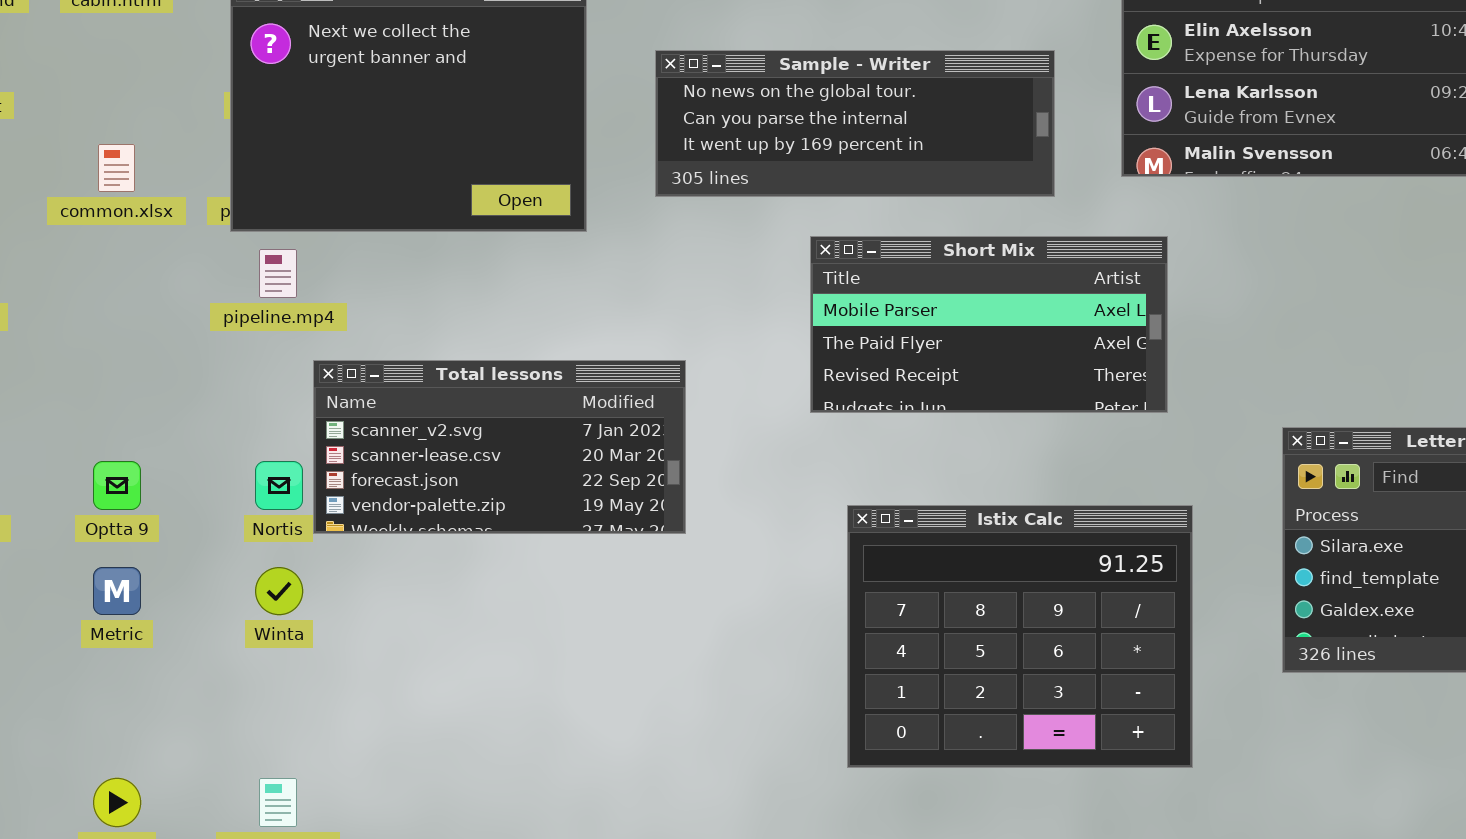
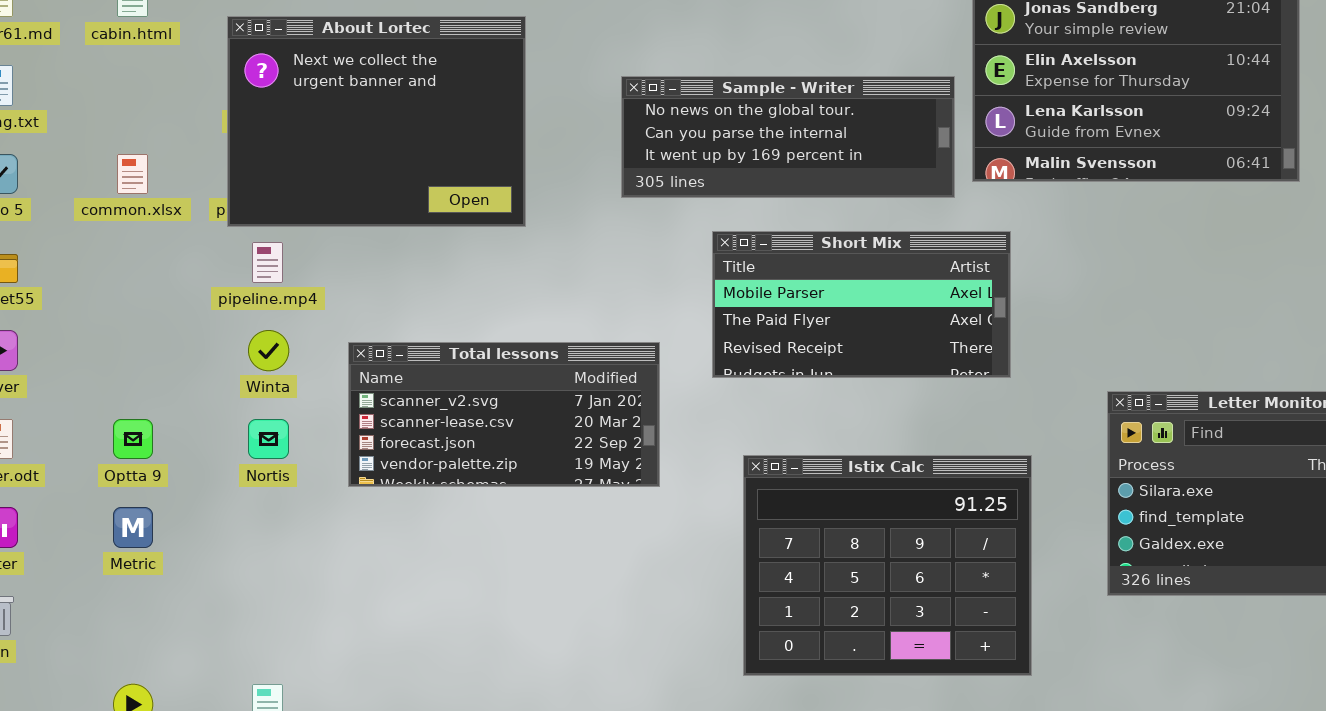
Sample - Writer: [655,50,1055,197] -> [621,76,955,198], moved
Total lessons: [313,360,686,534] -> [348,342,660,487], moved
Winta: [255,567,303,615] -> [248,330,289,371], moved

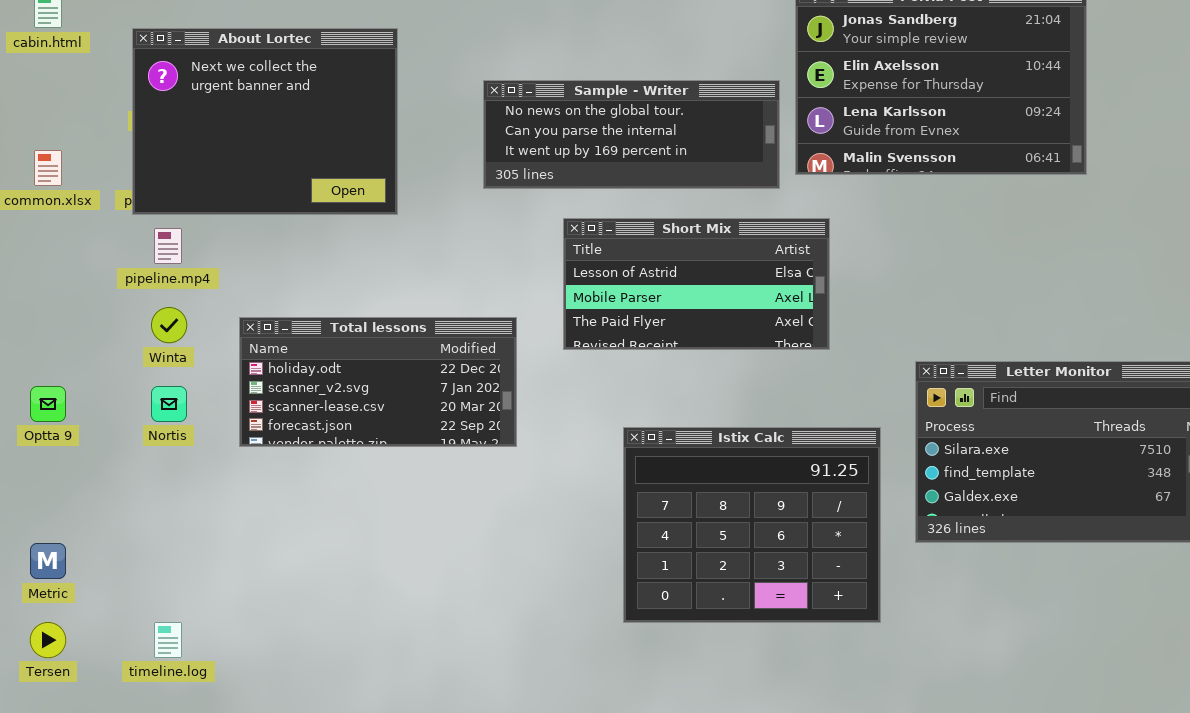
Short Mix: [712,231,1011,378] -> [563,218,830,350], scrolled up 1 row
Total lessons: [348,342,660,487] -> [239,317,517,447], scrolled up 1 row
Istix Calc: [743,455,1032,676] -> [623,427,881,623], moved
Metric: [113,507,153,548] -> [30,543,66,579], moved

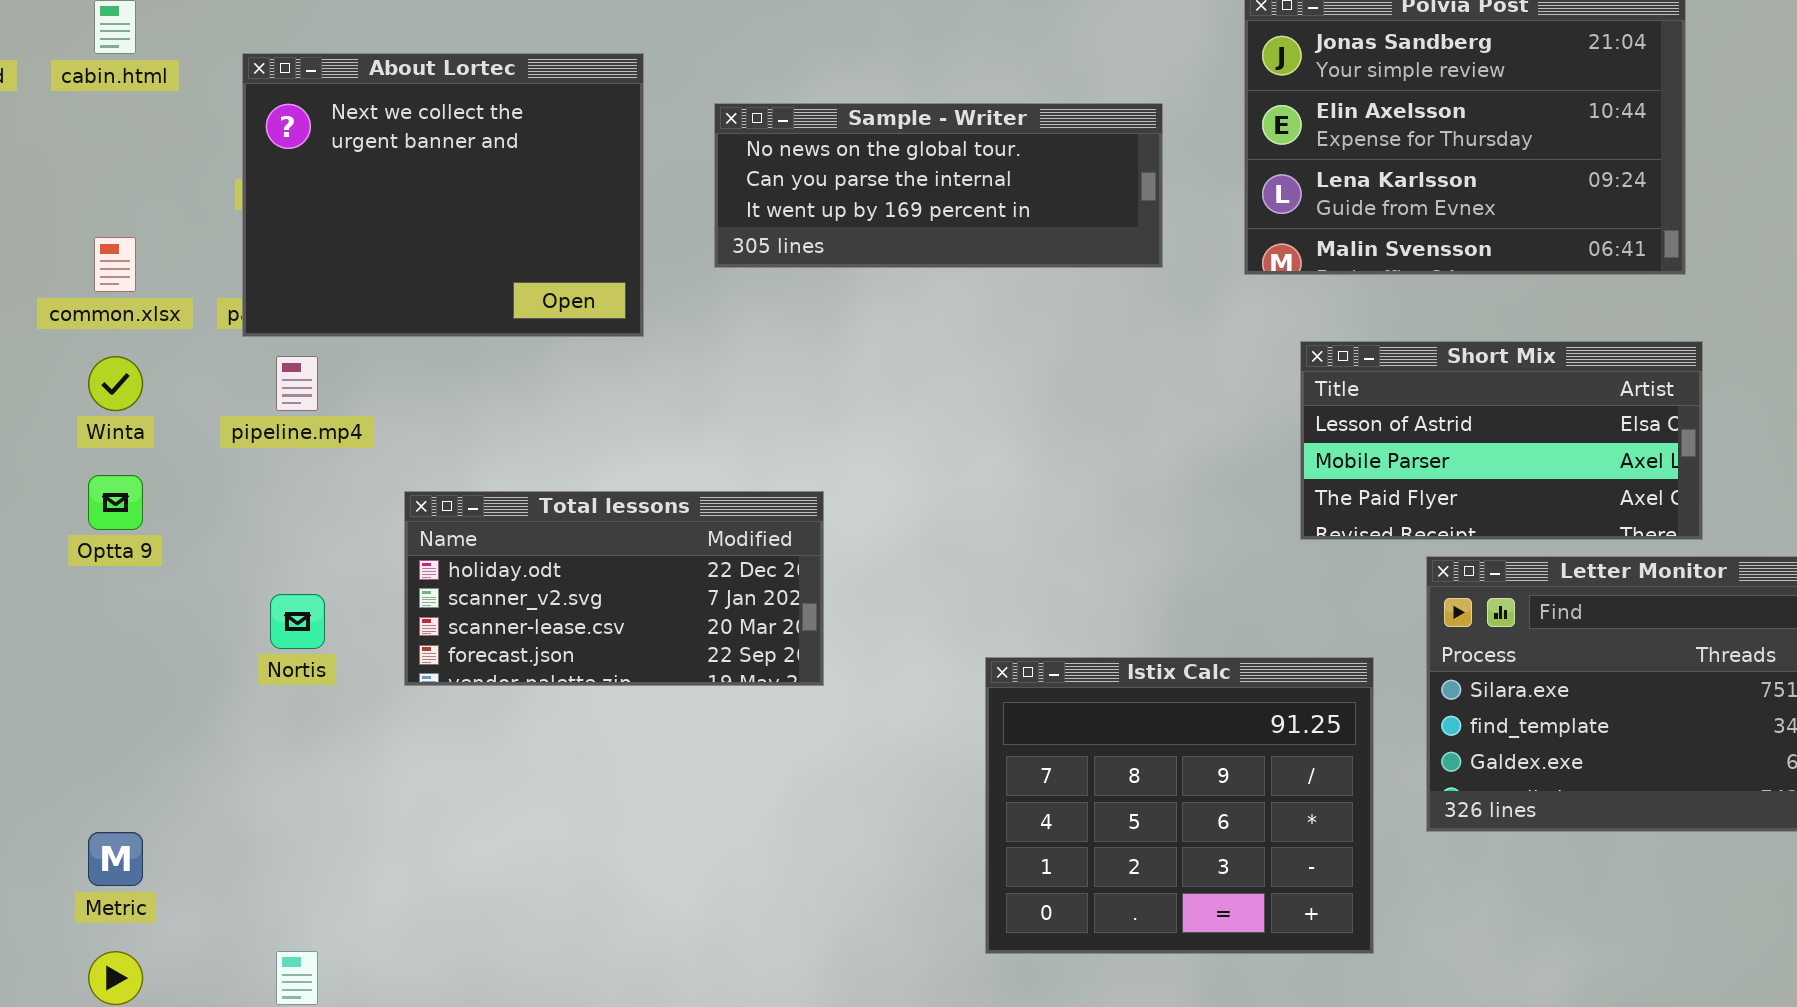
Sample - Writer: [483,80,780,189] -> [714,103,1163,268], moved
Short Mix: [563,218,830,350] -> [1300,341,1703,540], moved
Winta: [151,307,187,343] -> [88,356,143,411], moved
Optta 9: [30,386,66,422] -> [88,475,143,530], moved

